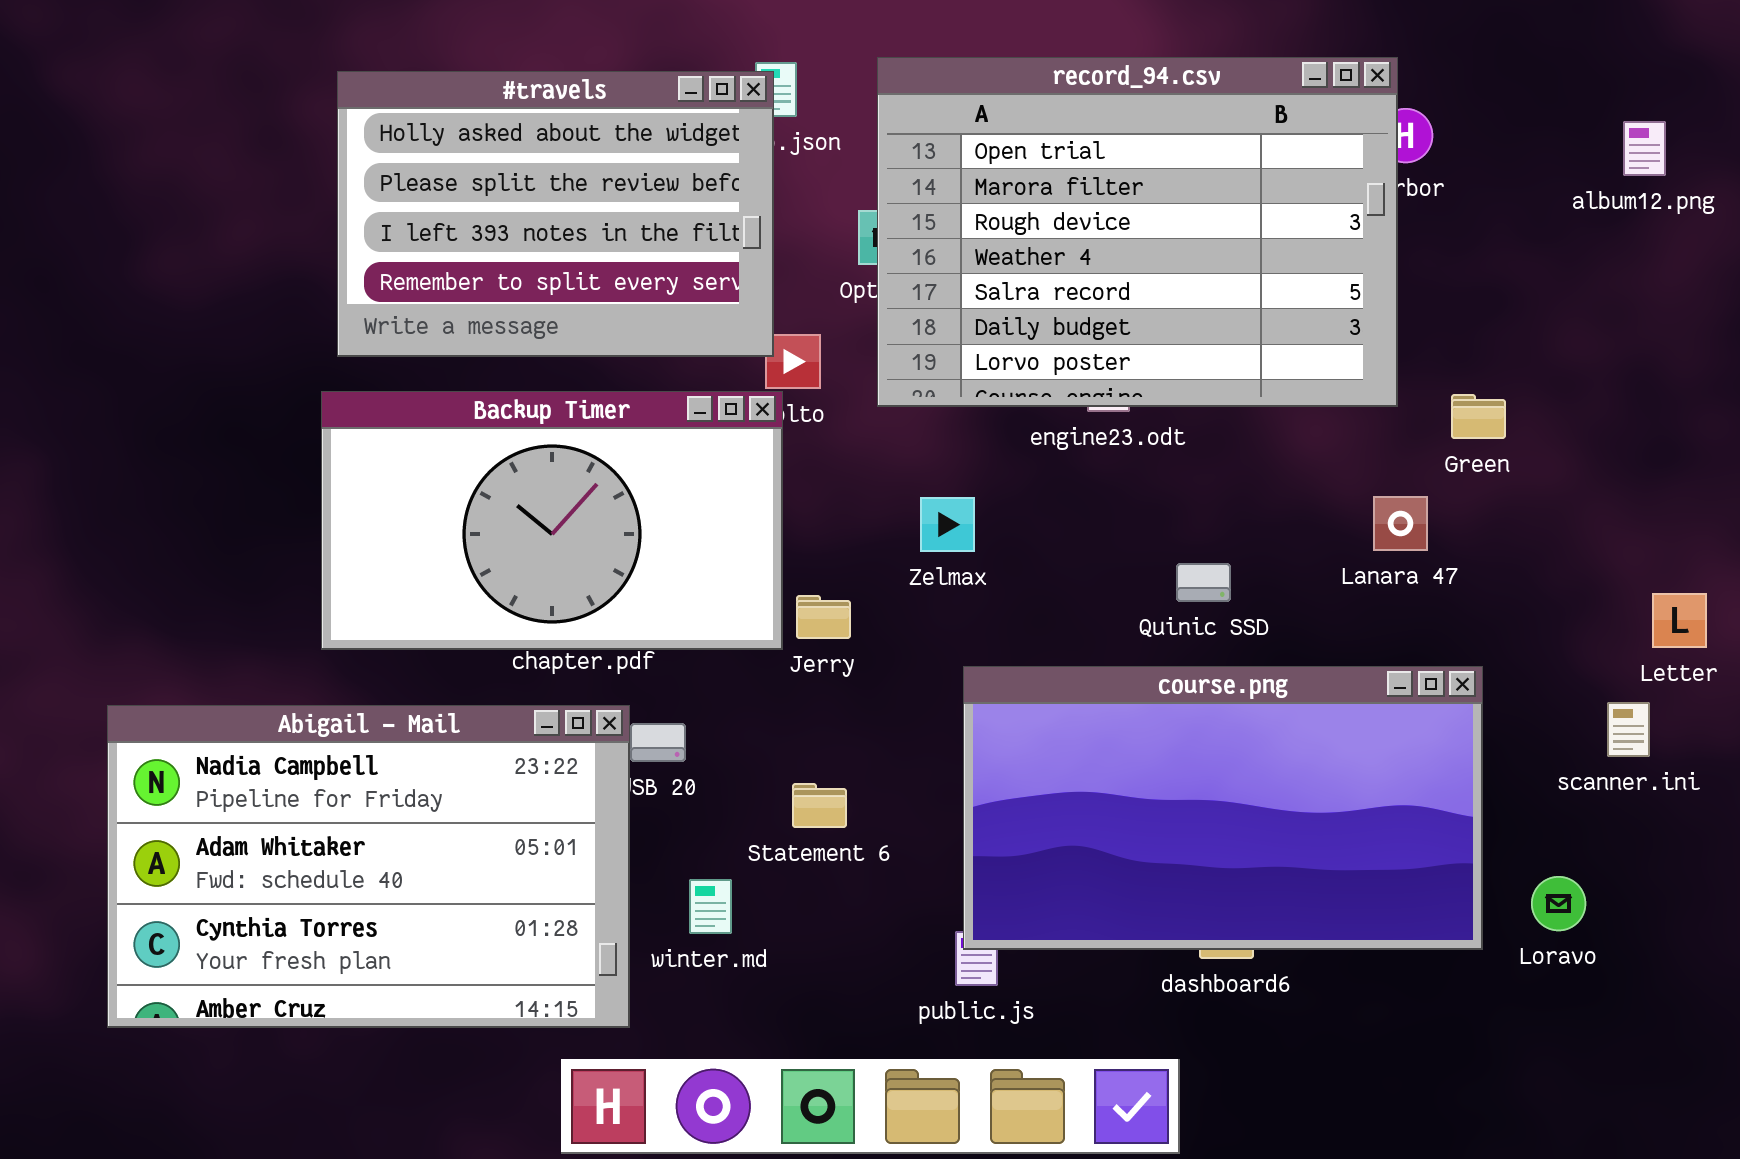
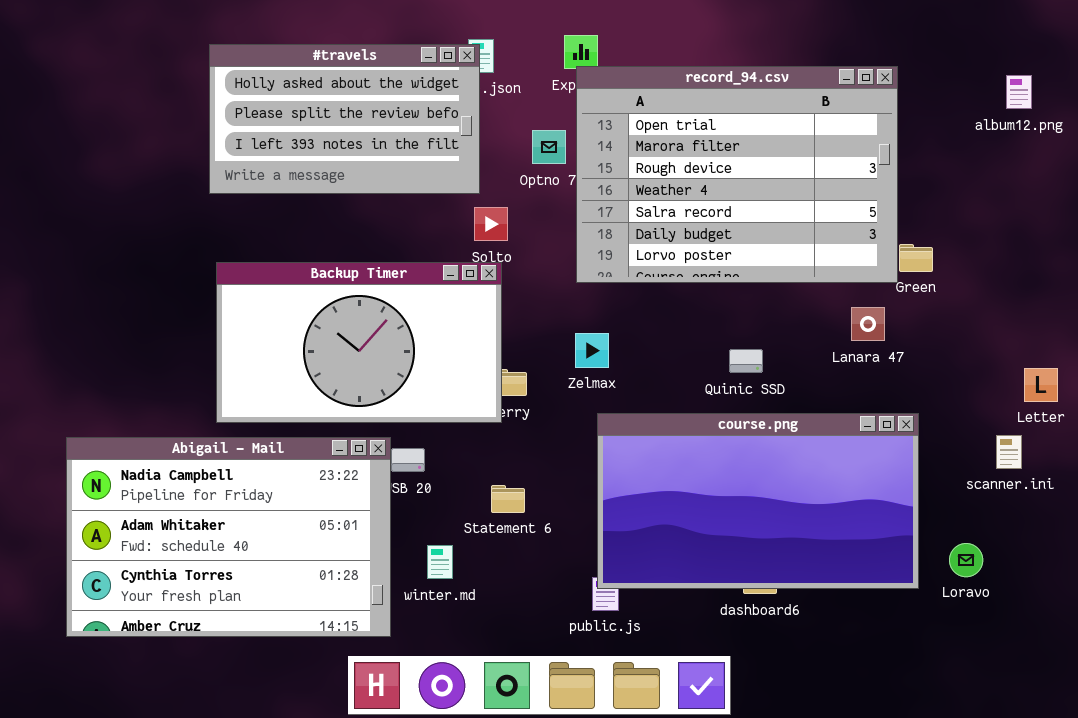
record_94.csv: [877,57,1398,407] -> [576,66,898,283], moved
#travels: [337,71,774,357] -> [209,44,480,194], resized
Backup Timer: [321,391,783,650] -> [216,262,502,423], moved
Zelmax: [920,497,975,552] -> [575,333,609,368], moved

